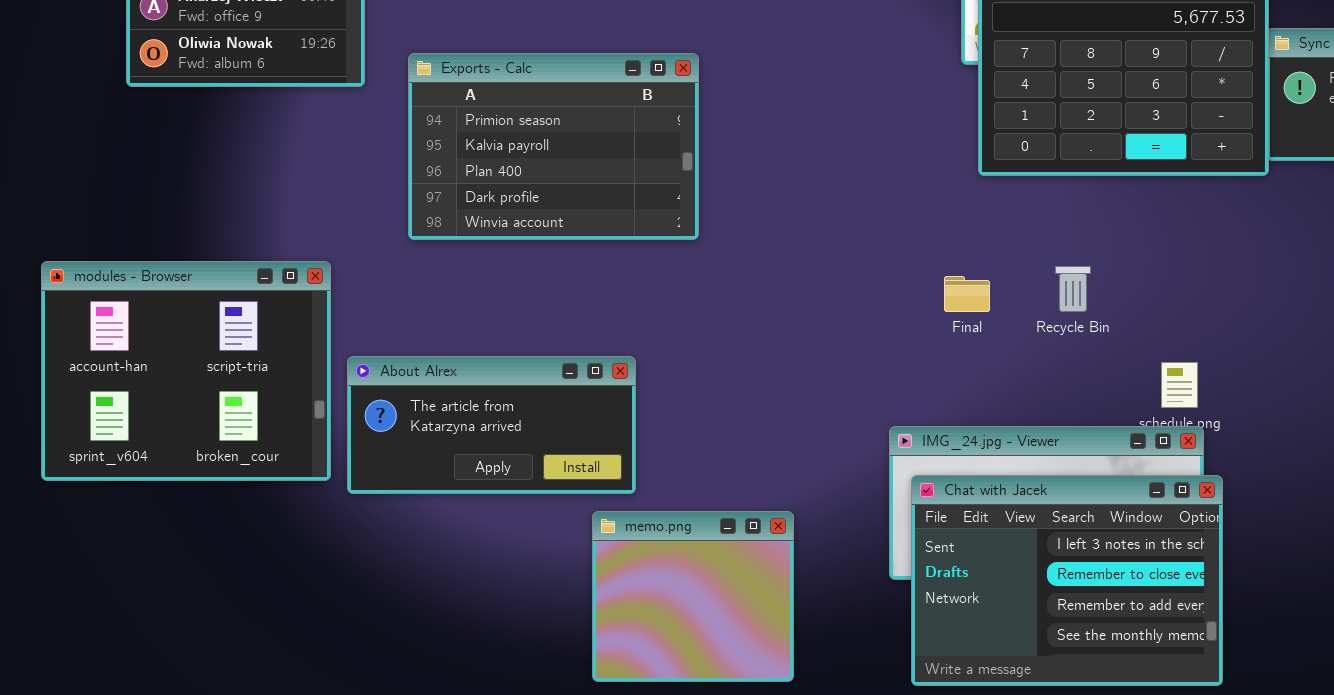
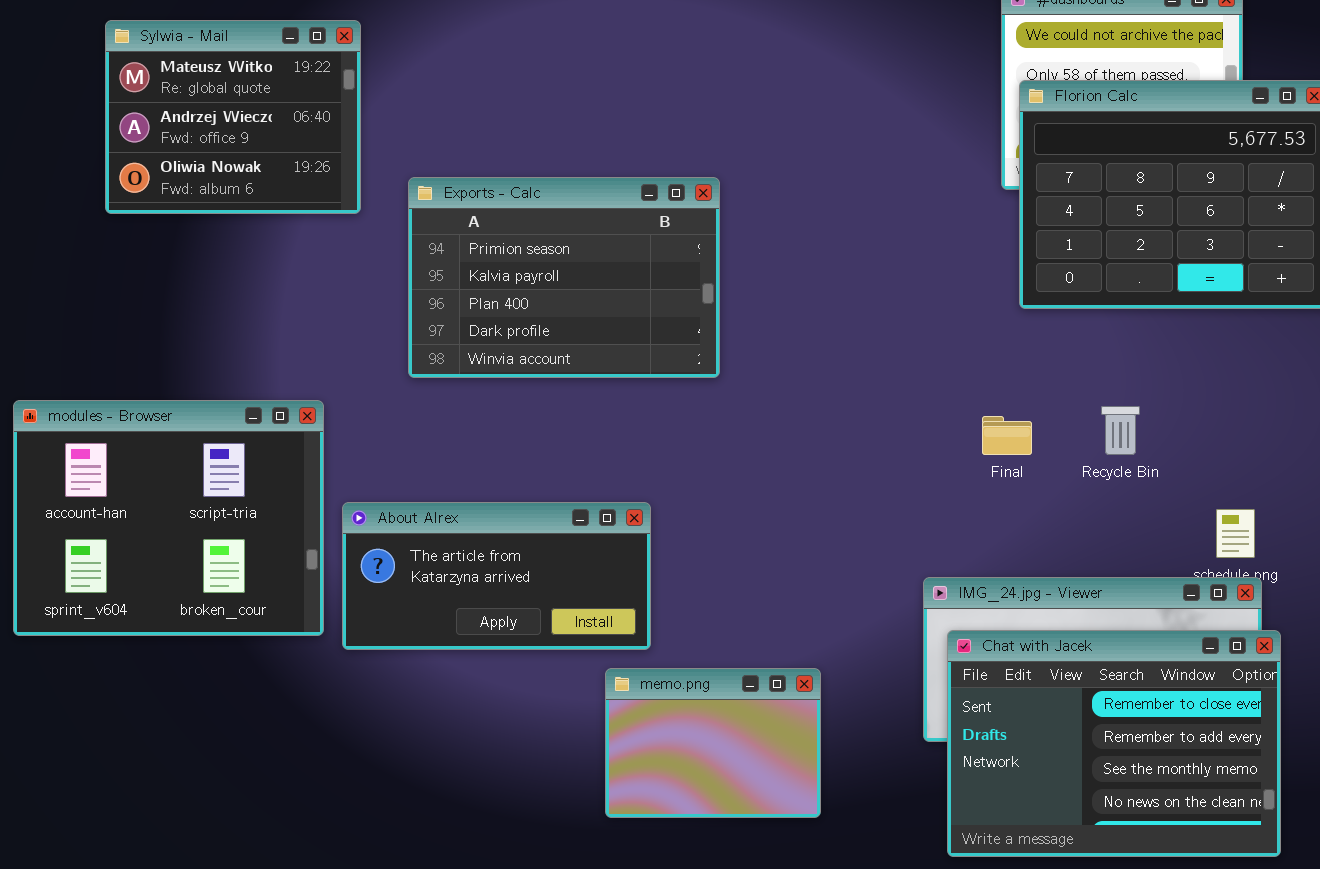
Chat with Jacek: [911,475,1223,686] -> [947,630,1281,857], scrolled down 1 row
memo.png: [592,511,794,682] -> [605,668,821,818], resized

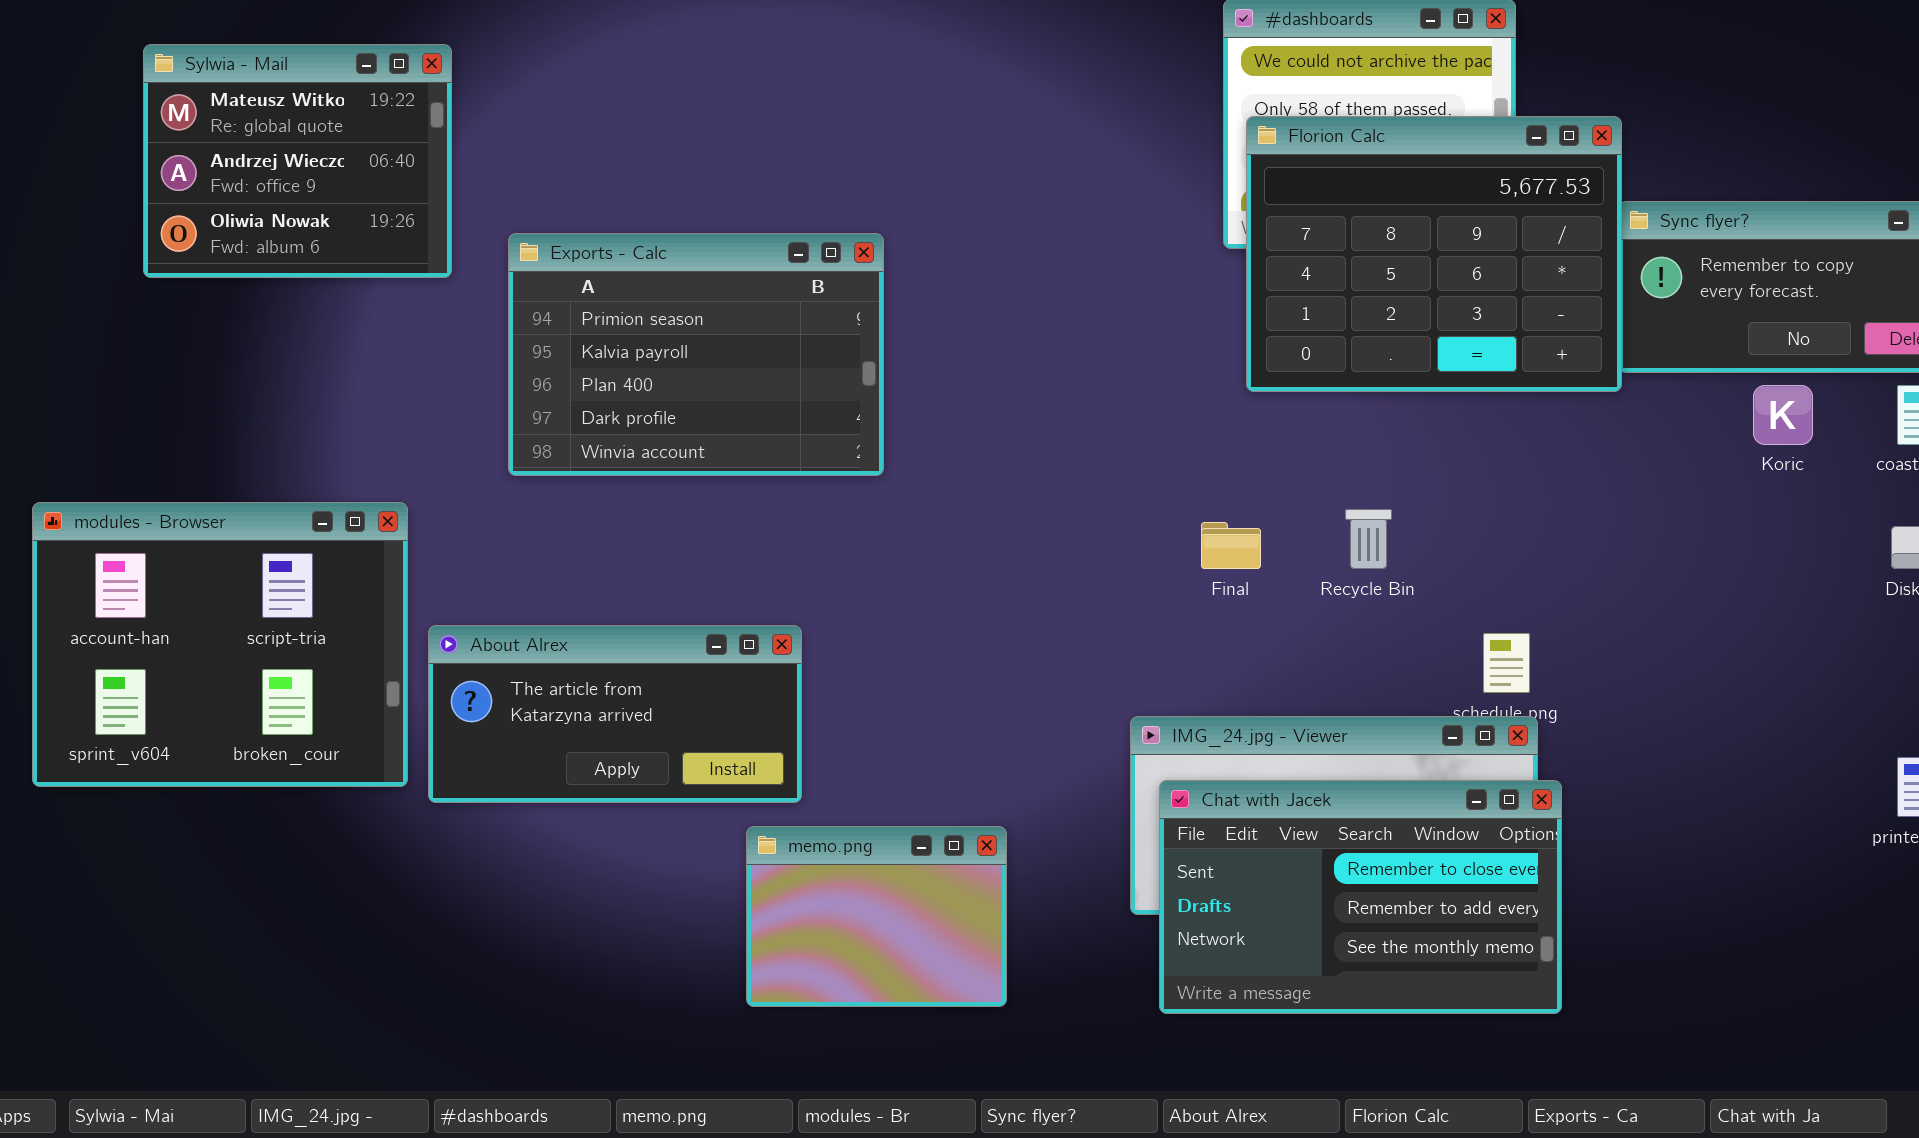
Chat with Jacek: [947,630,1281,857] -> [1159,780,1562,1014], resized

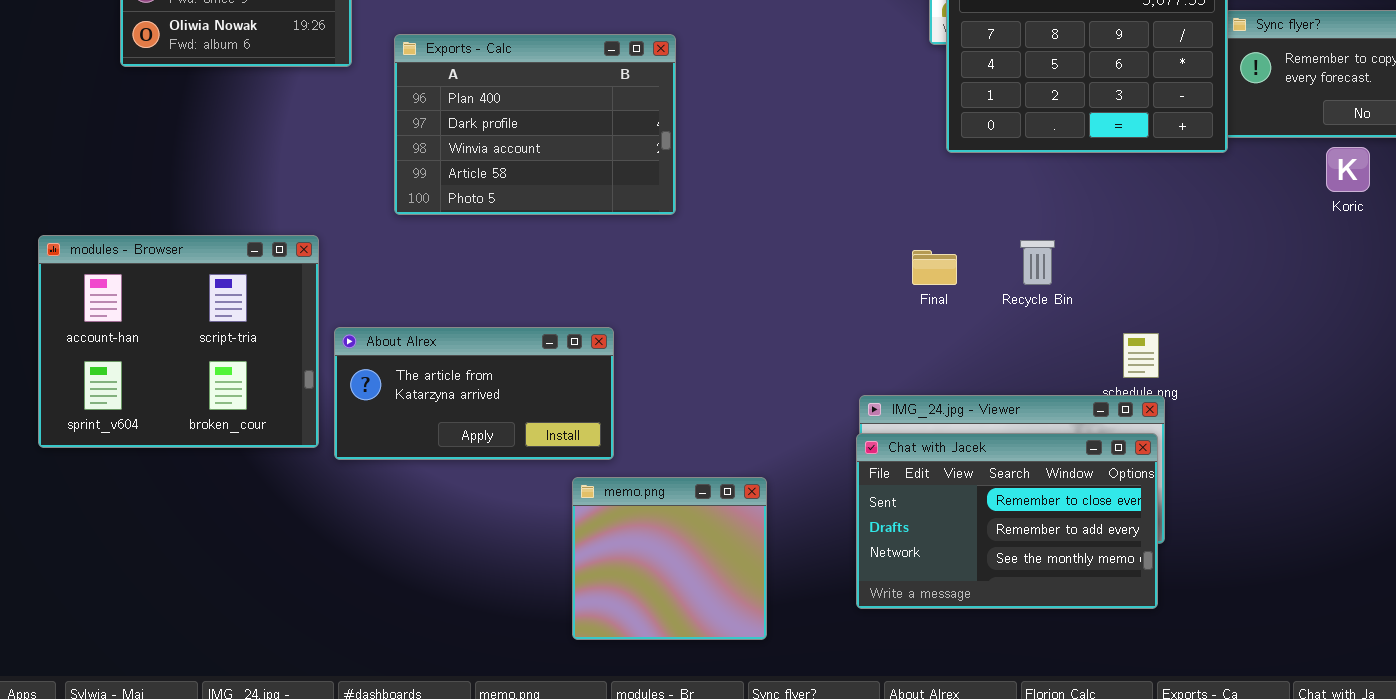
Exports - Calc: [508,233,884,476] -> [394,34,676,215], scrolled down 2 rows
Chat with Jacek: [1159,780,1562,1014] -> [856,433,1158,609], moved
memo.png: [746,826,1007,1007] -> [572,477,767,640], resized

